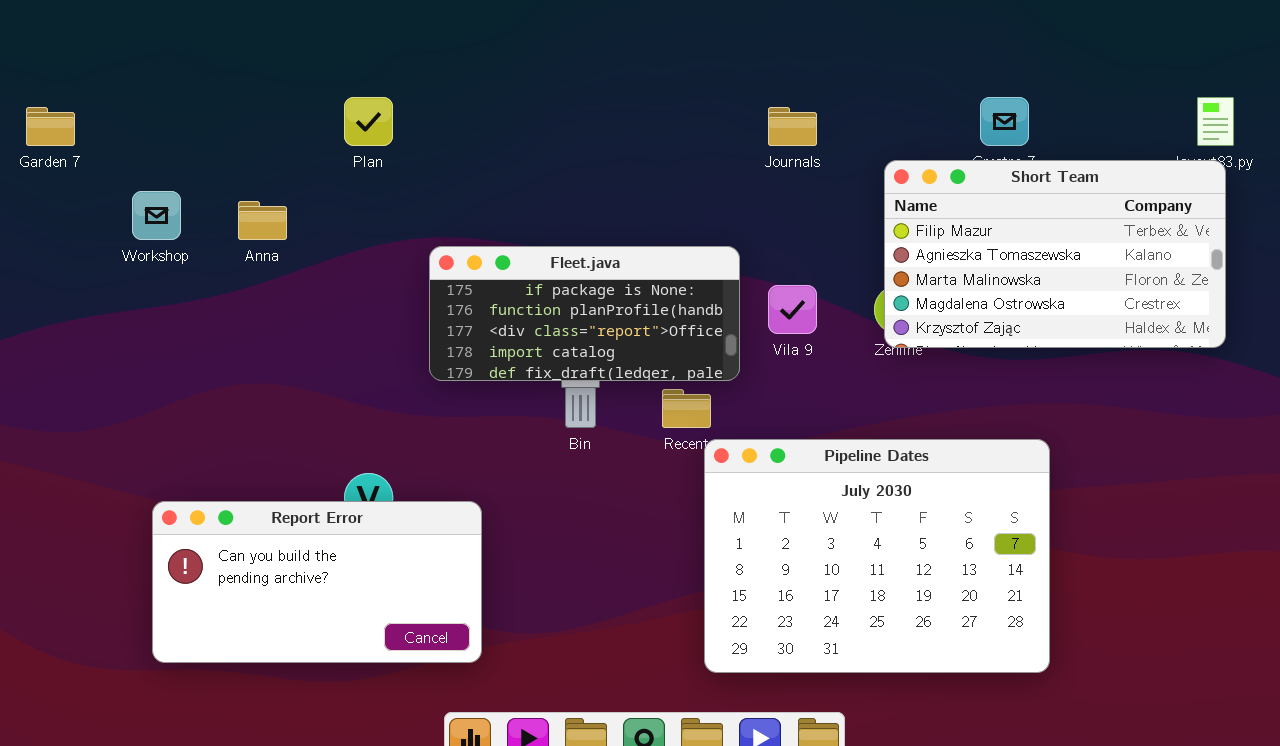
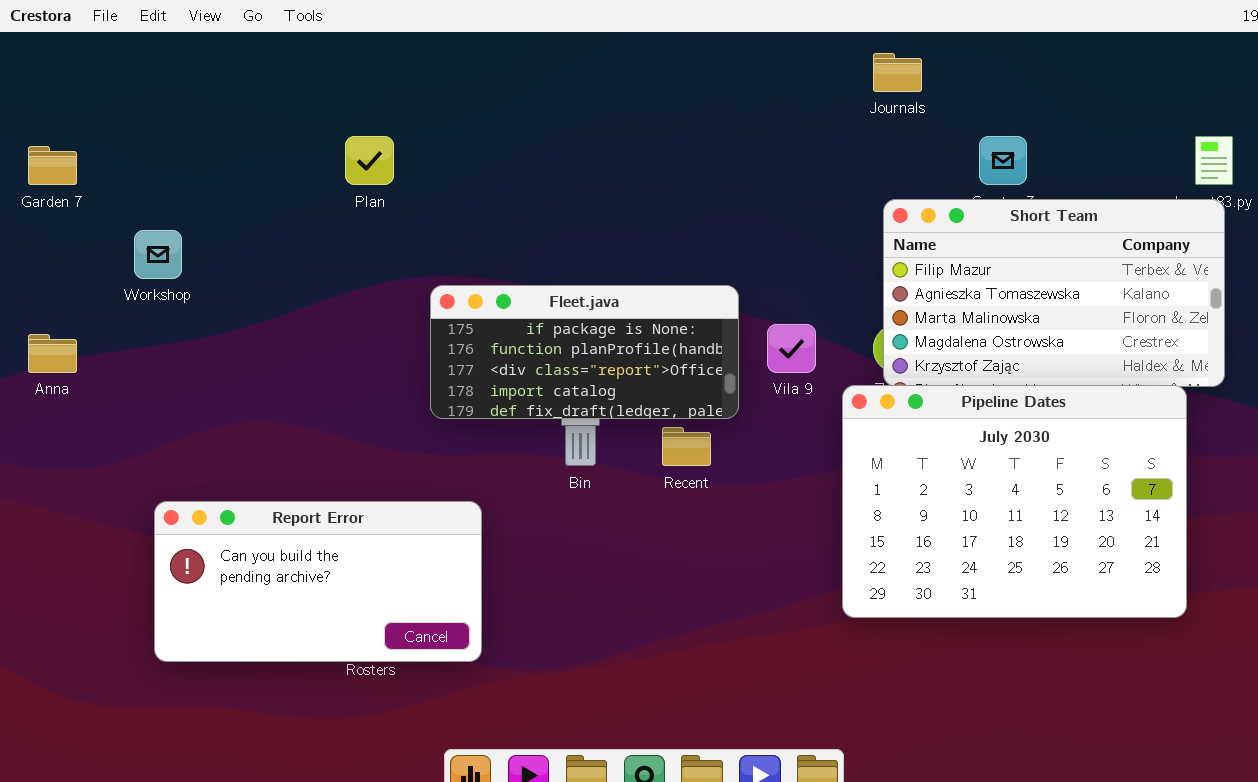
Journals: [768,107,817,146] -> [873,53,922,92], moved
Anna: [238,201,287,240] -> [28,334,77,373], moved
Pipeline Dates: [704,439,1050,673] -> [842,385,1187,618], moved
Report Error: [152,501,482,663] -> [154,501,482,662], moved

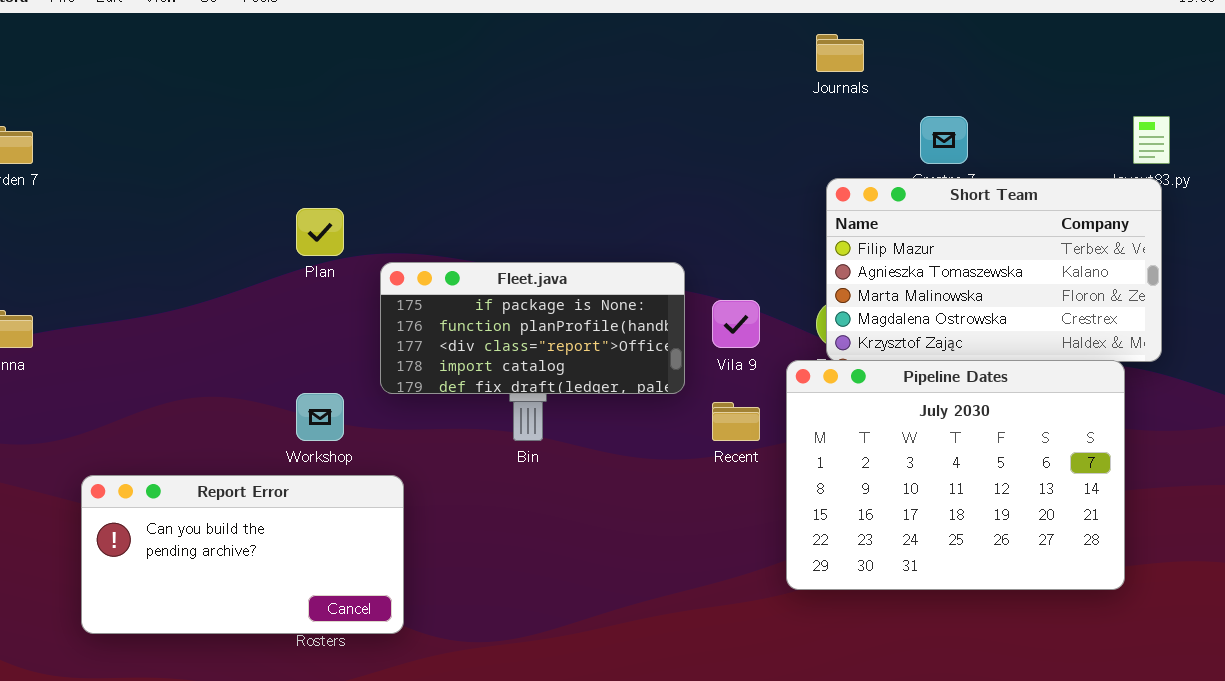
Plan: [345,136,394,185] -> [296,208,344,256], moved
Workshop: [134,230,182,279] -> [296,393,344,441], moved
Recent: [662,427,711,466] -> [712,402,760,441], moved
Report Error: [154,501,482,662] -> [81,475,404,634], moved

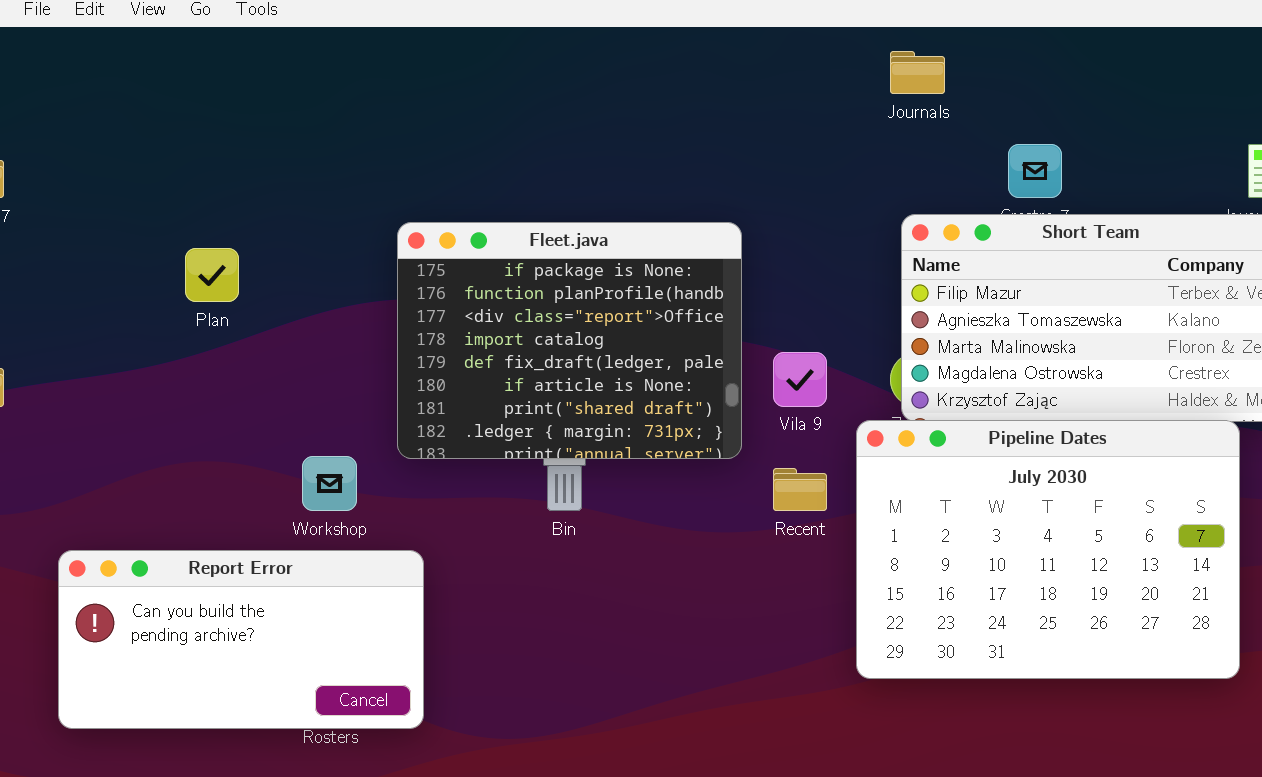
Plan: [296,208,344,256] -> [185,248,239,302], moved
Fleet.java: [380,262,685,394] -> [397,222,742,459], resized

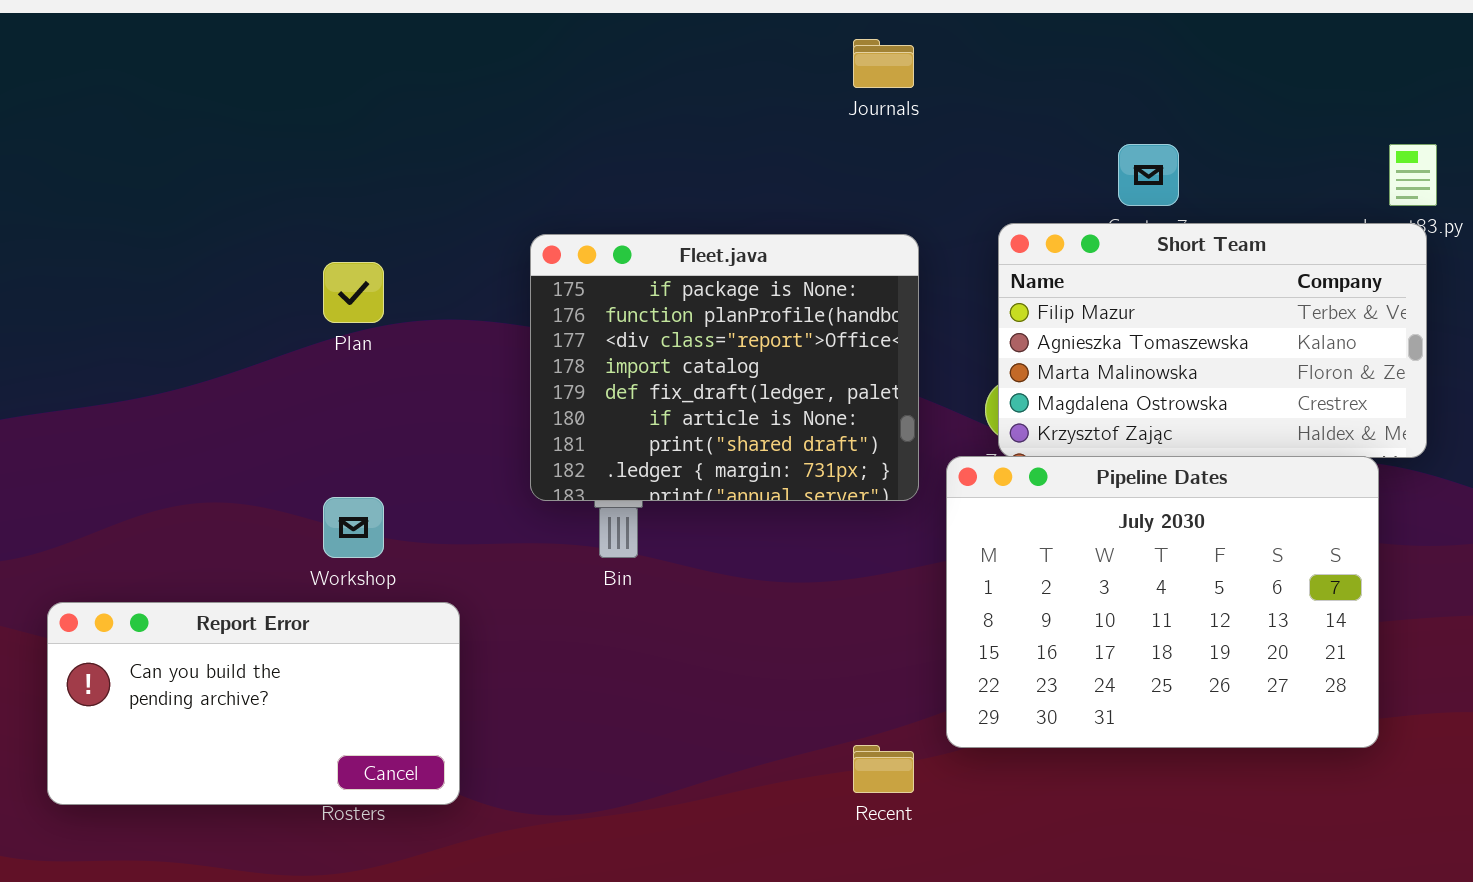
Journals: [890,51,945,94] -> [853,39,914,88], moved
Fleet.java: [397,222,742,459] -> [530,234,919,501], moved
Plan: [185,248,239,302] -> [323,262,384,323], moved
Recent: [773,468,827,511] -> [853,745,914,793], moved

